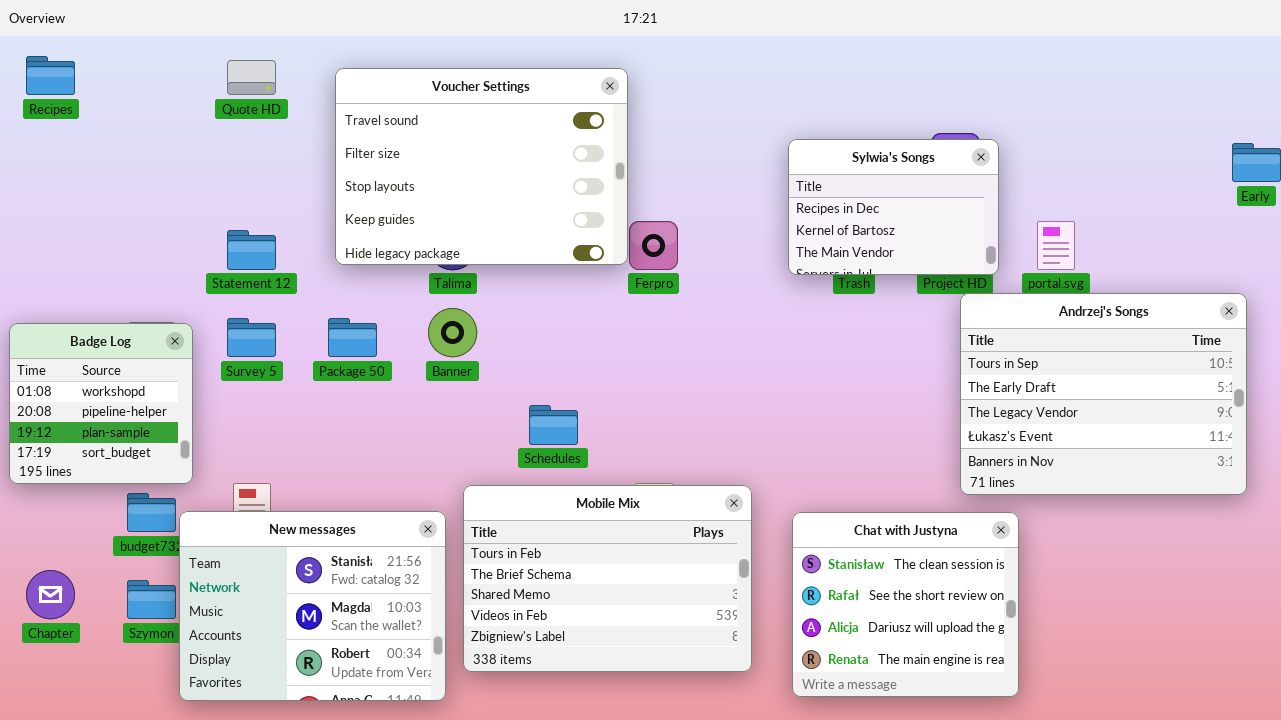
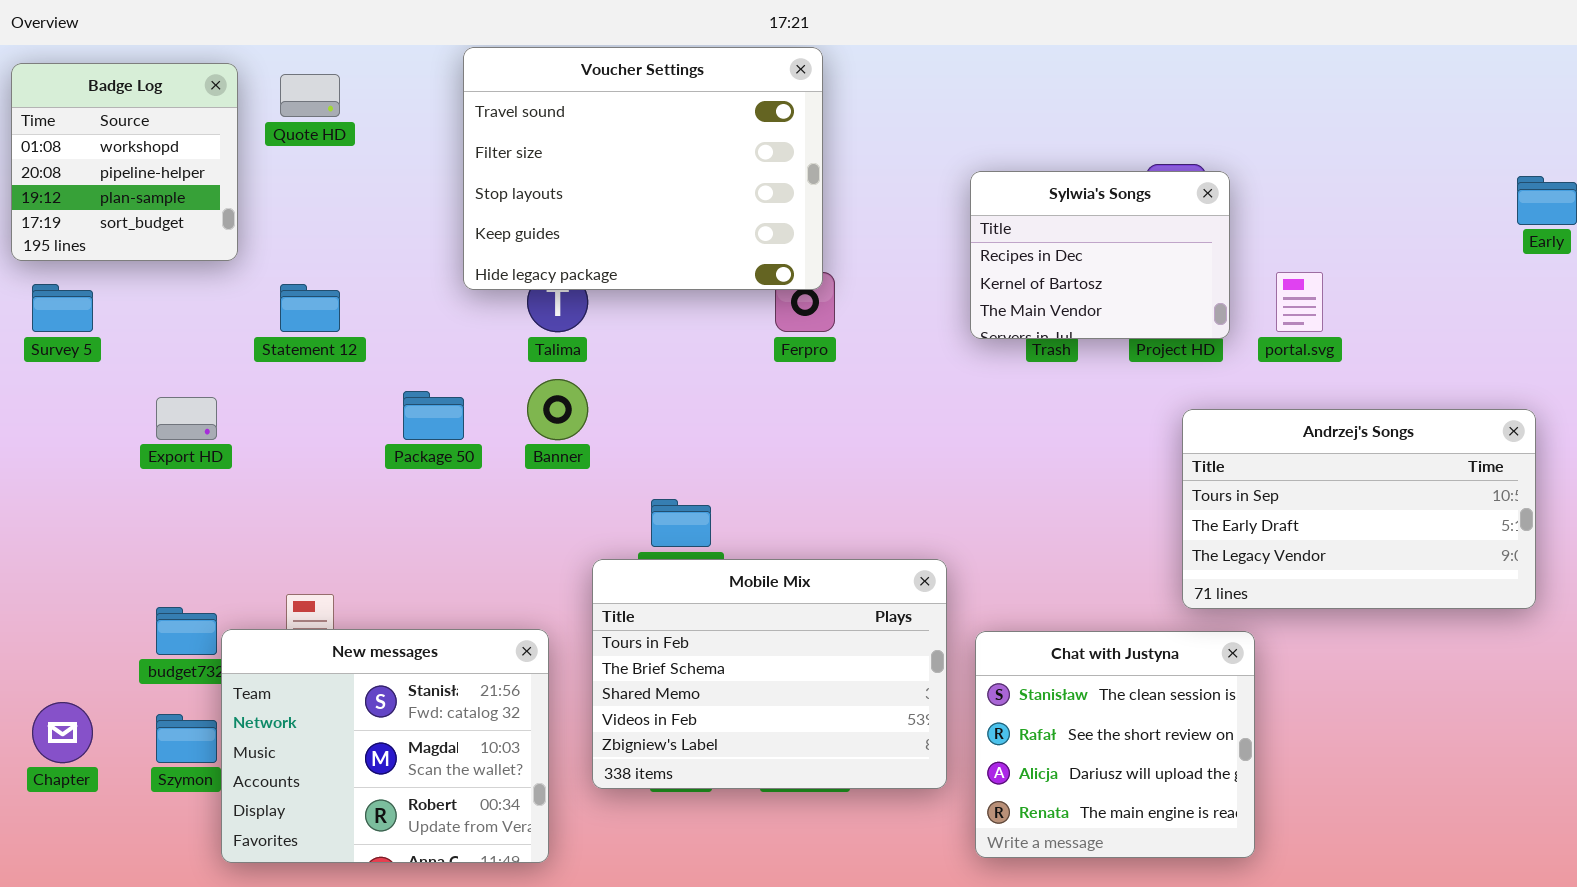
Voucher Settings: [335,68,628,265] -> [463,47,823,290], moved
Andrzej's Songs: [960,293,1247,495] -> [1182,409,1536,609], resized
Survey 5: [227,318,276,357] -> [32,284,93,332], moved
Badge Log: [9,323,193,484] -> [11,63,238,261], moved
Mobile Mix: [463,485,752,672] -> [592,559,947,789], moved

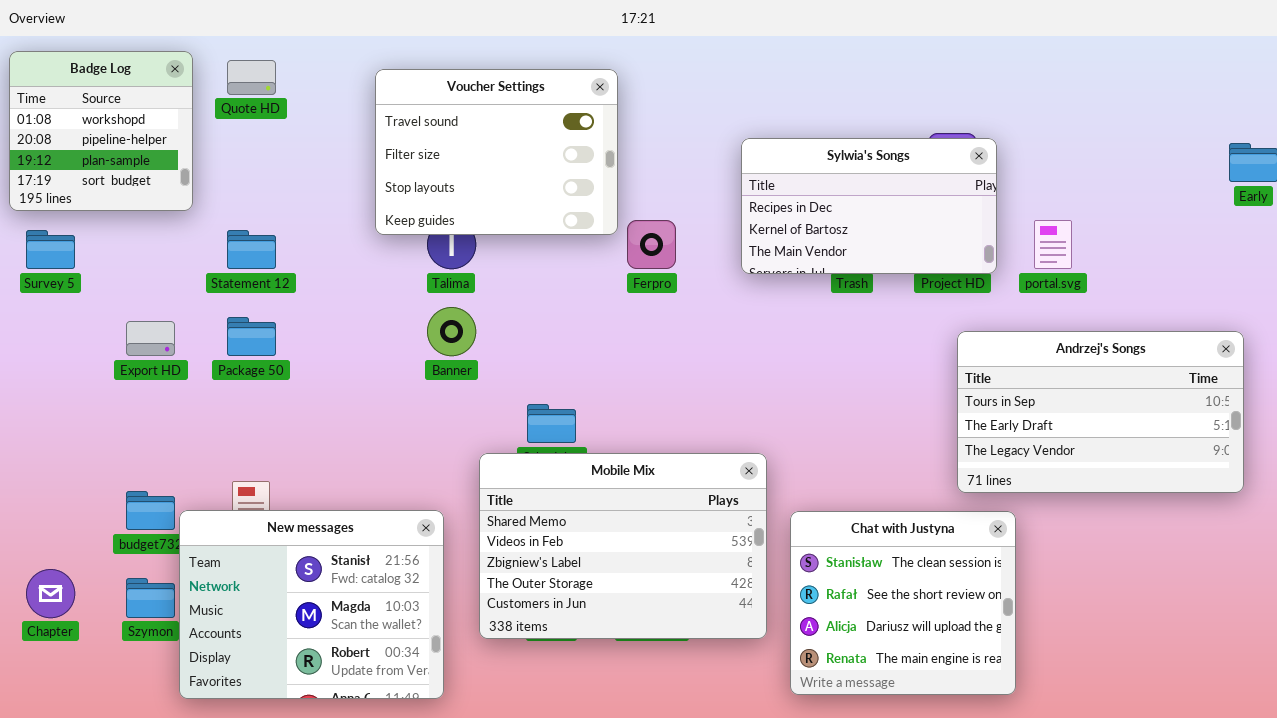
Voucher Settings: [463,47,823,290] -> [375,69,618,235], resized
Sylwia's Songs: [970,171,1230,339] -> [741,138,997,274], resized
Package 50: [403,391,464,440] -> [227,317,276,356], moved
Mobile Mix: [592,559,947,789] -> [479,453,767,639], scrolled down 2 rows

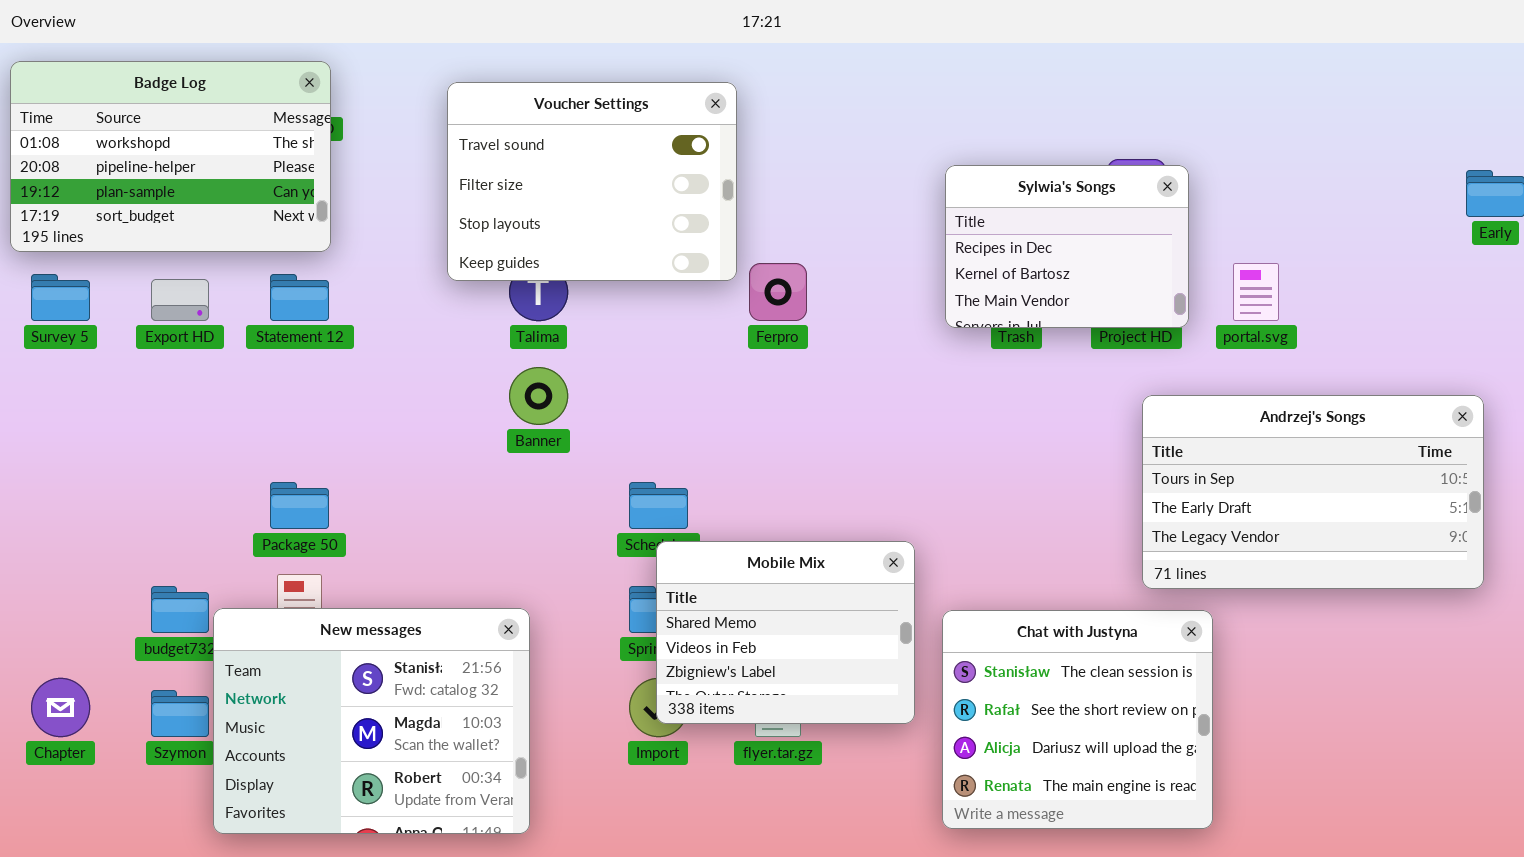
Badge Log: [9,51,193,211] -> [10,61,331,252], resized
Sylwia's Songs: [741,138,997,274] -> [945,165,1189,328], resized
Package 50: [227,317,276,356] -> [270,482,329,529], moved
Export HD: [126,321,175,356] -> [151,279,209,321], moved
Mobile Mix: [479,453,767,639] -> [656,541,915,724], resized

